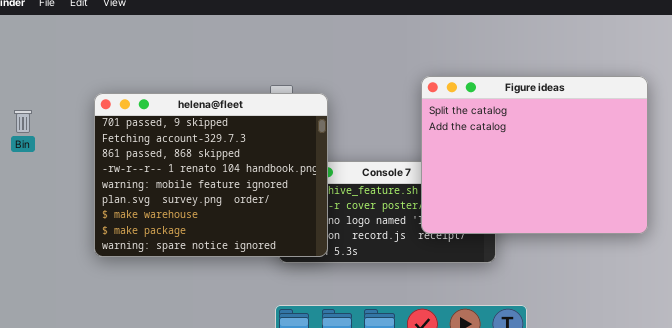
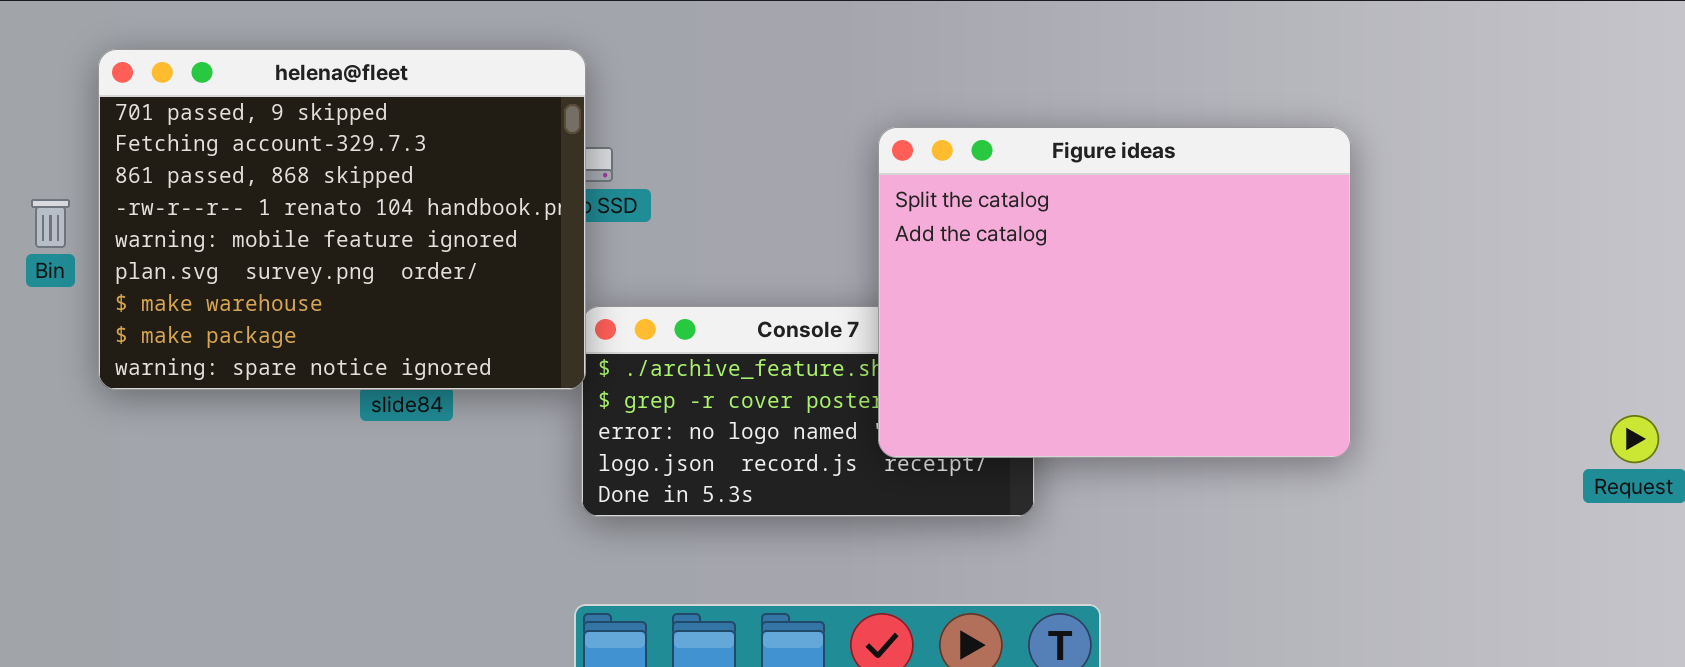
helena@fleet: [94,93,328,257] -> [98,49,586,390], moved

